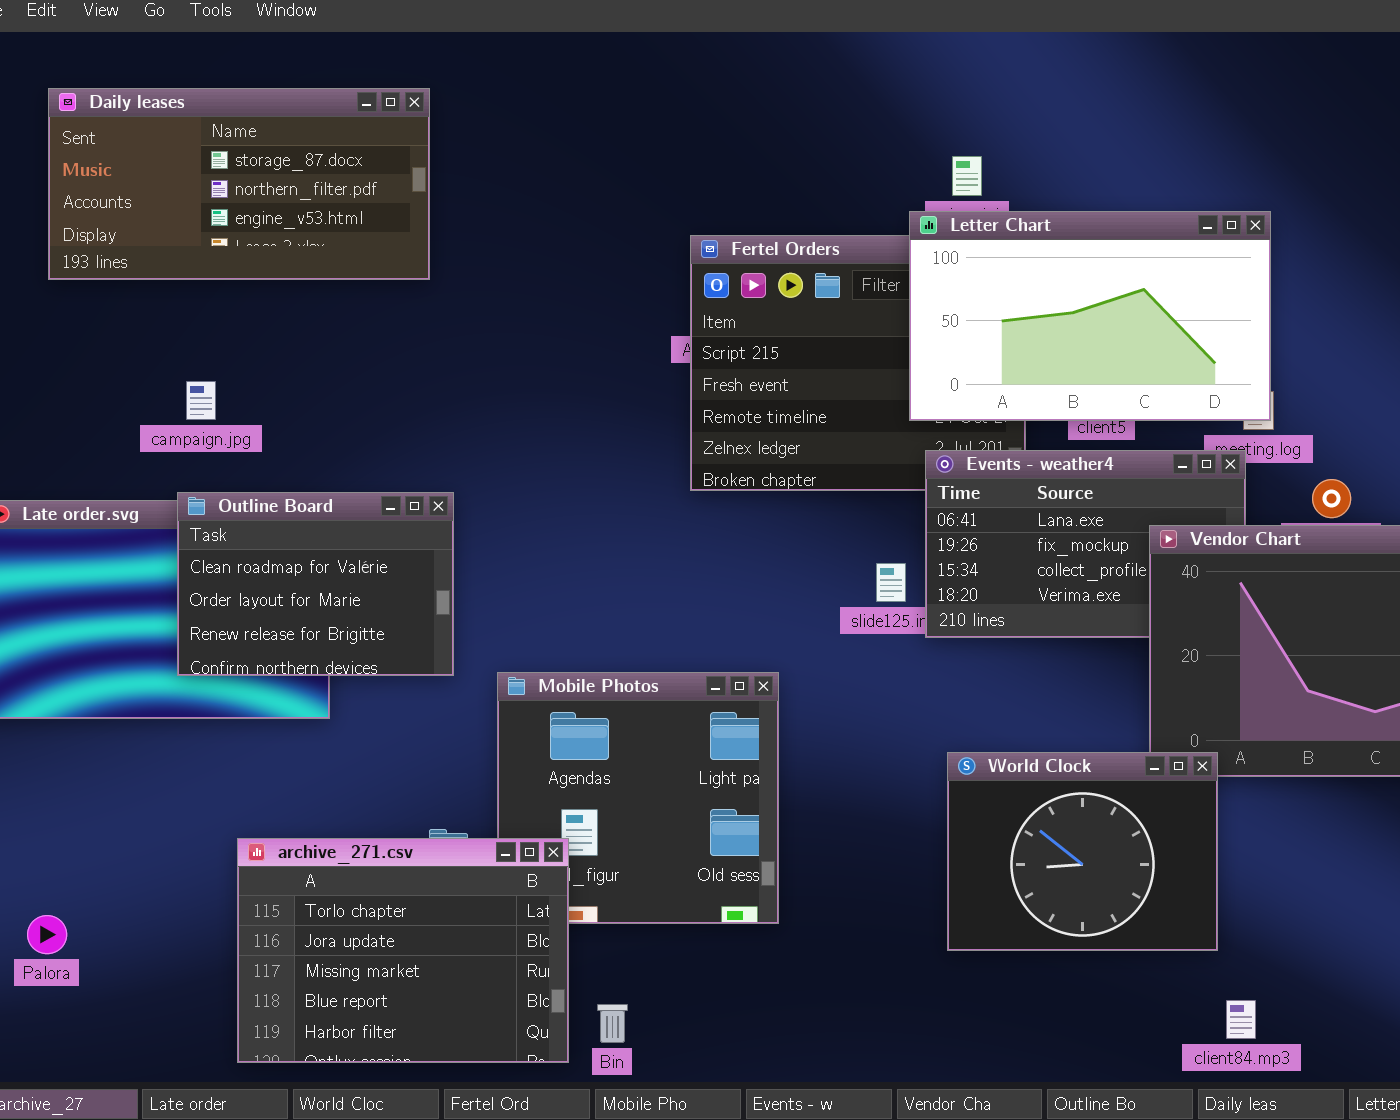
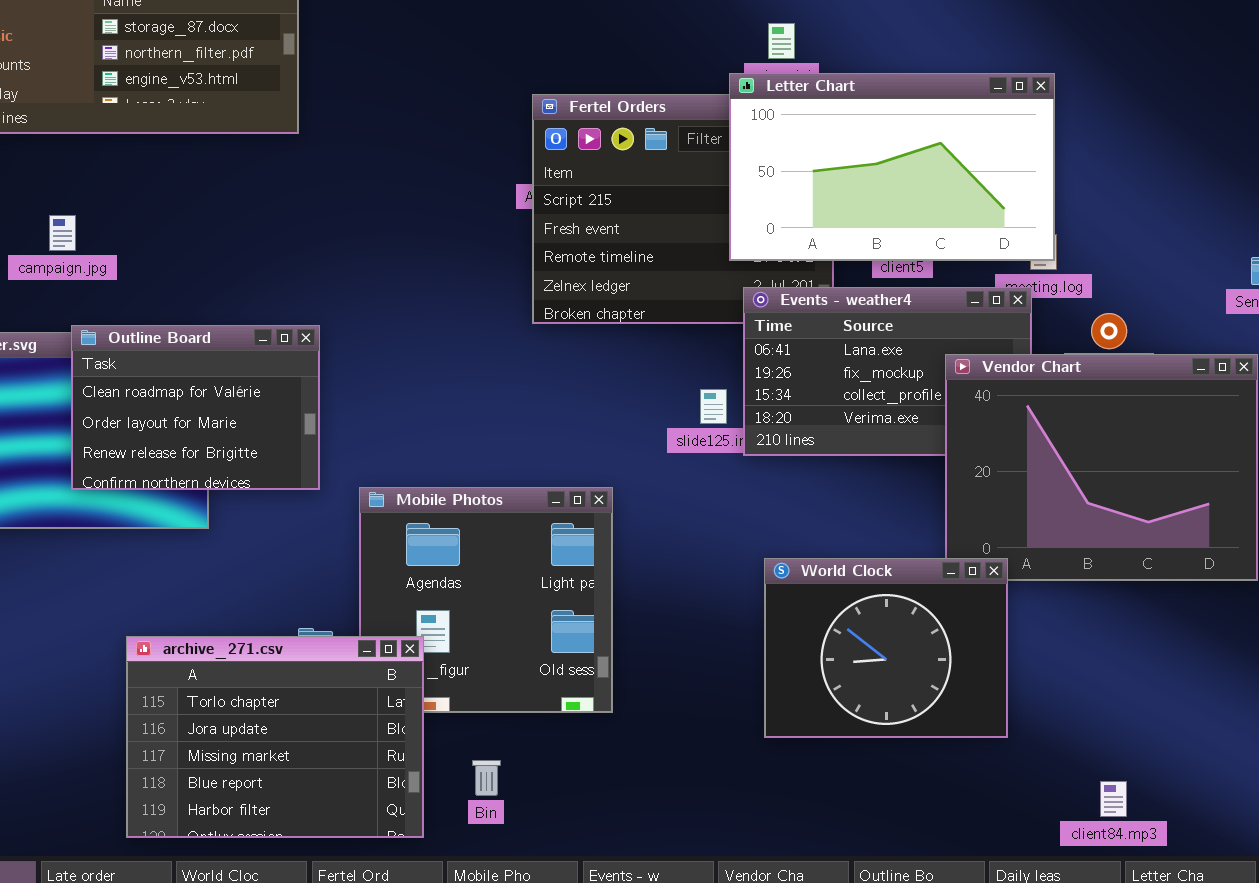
campaign.jpg: [186,381,216,420] -> [49,215,76,251], moved
client84.mp3: [1226,1000,1256,1039] -> [1100,781,1127,817], moved
Bin: [597,1004,628,1043] -> [472,760,501,796], moved

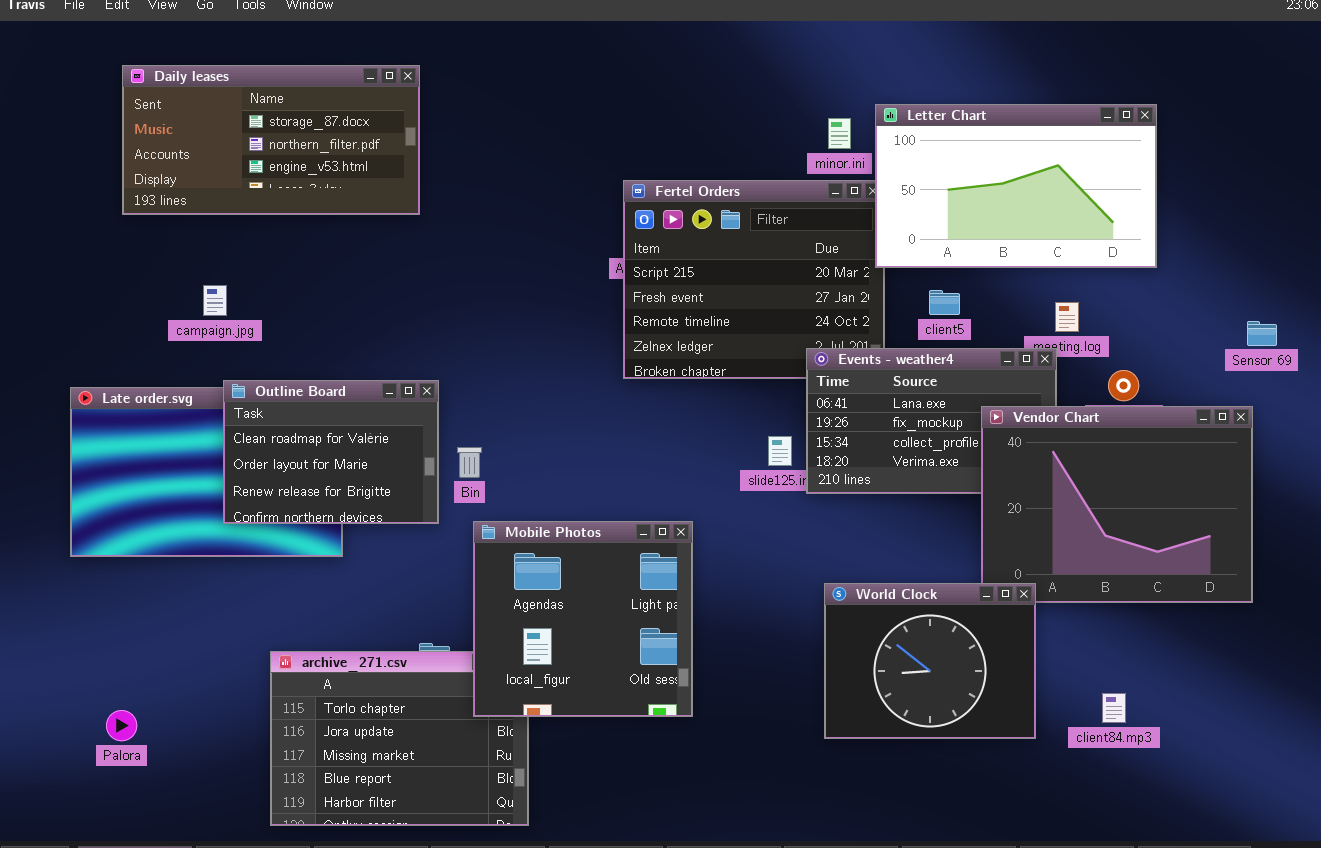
Letter Chart: [729,73,1055,261] -> [875,104,1157,268], moved
Mobile Photos: [359,487,613,713] -> [473,521,693,717], raised
Bin: [472,760,501,796] -> [457,447,482,478], moved
client84.mp3: [1100,781,1127,817] -> [1102,693,1126,723], moved

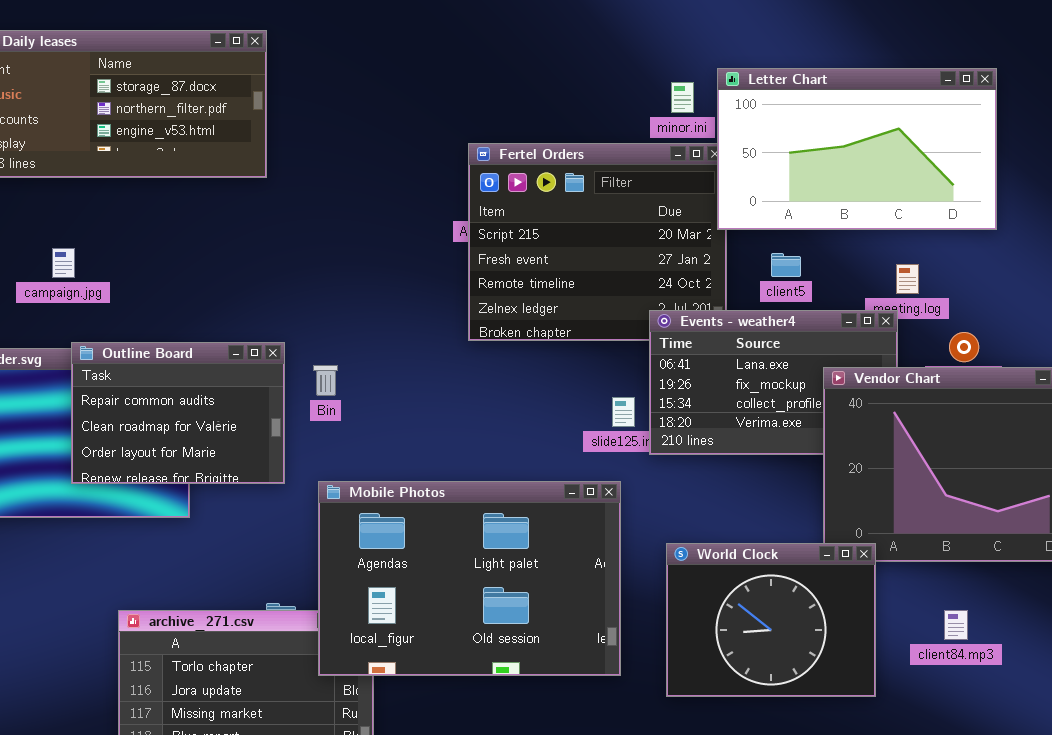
Outline Board: [223,380,439,524] -> [71,342,285,484], scrolled up 1 row
Bin: [457,447,482,478] -> [313,365,338,396], moved
Mobile Photos: [473,521,693,717] -> [318,481,621,676], resized
client84.mp3: [1102,693,1126,723] -> [944,610,968,640], moved

